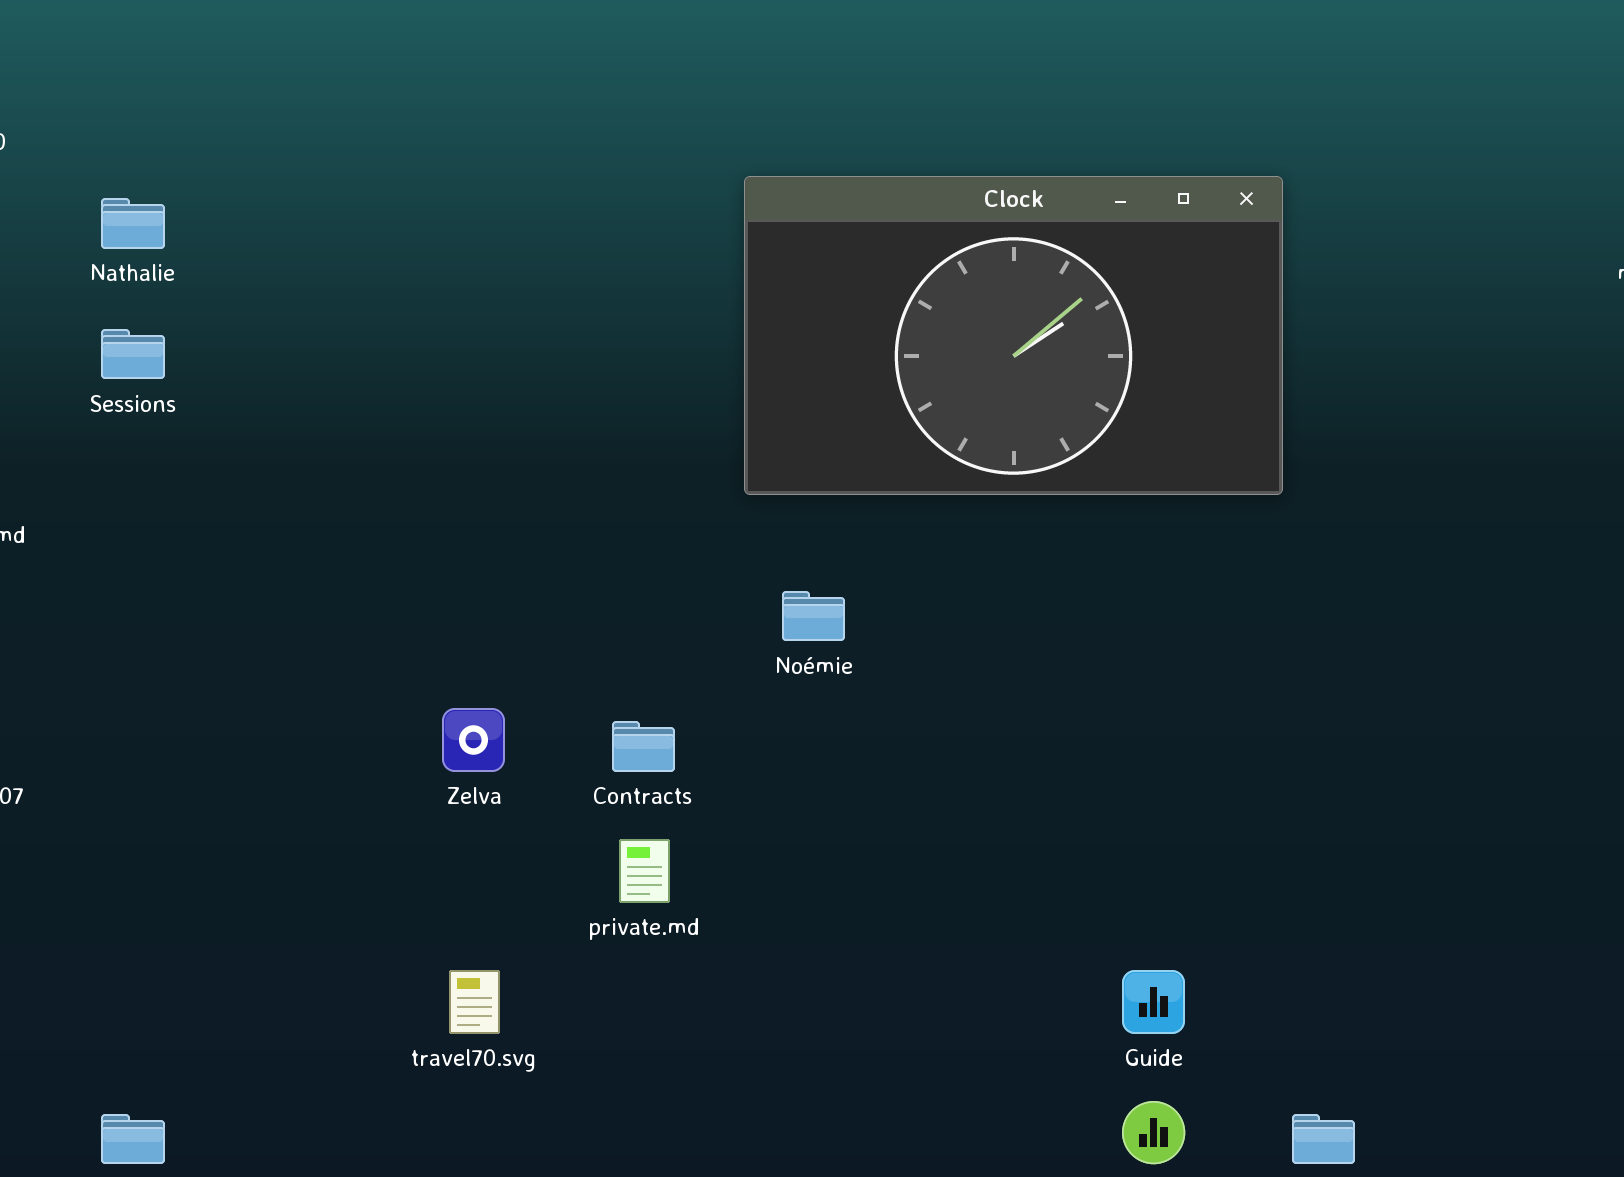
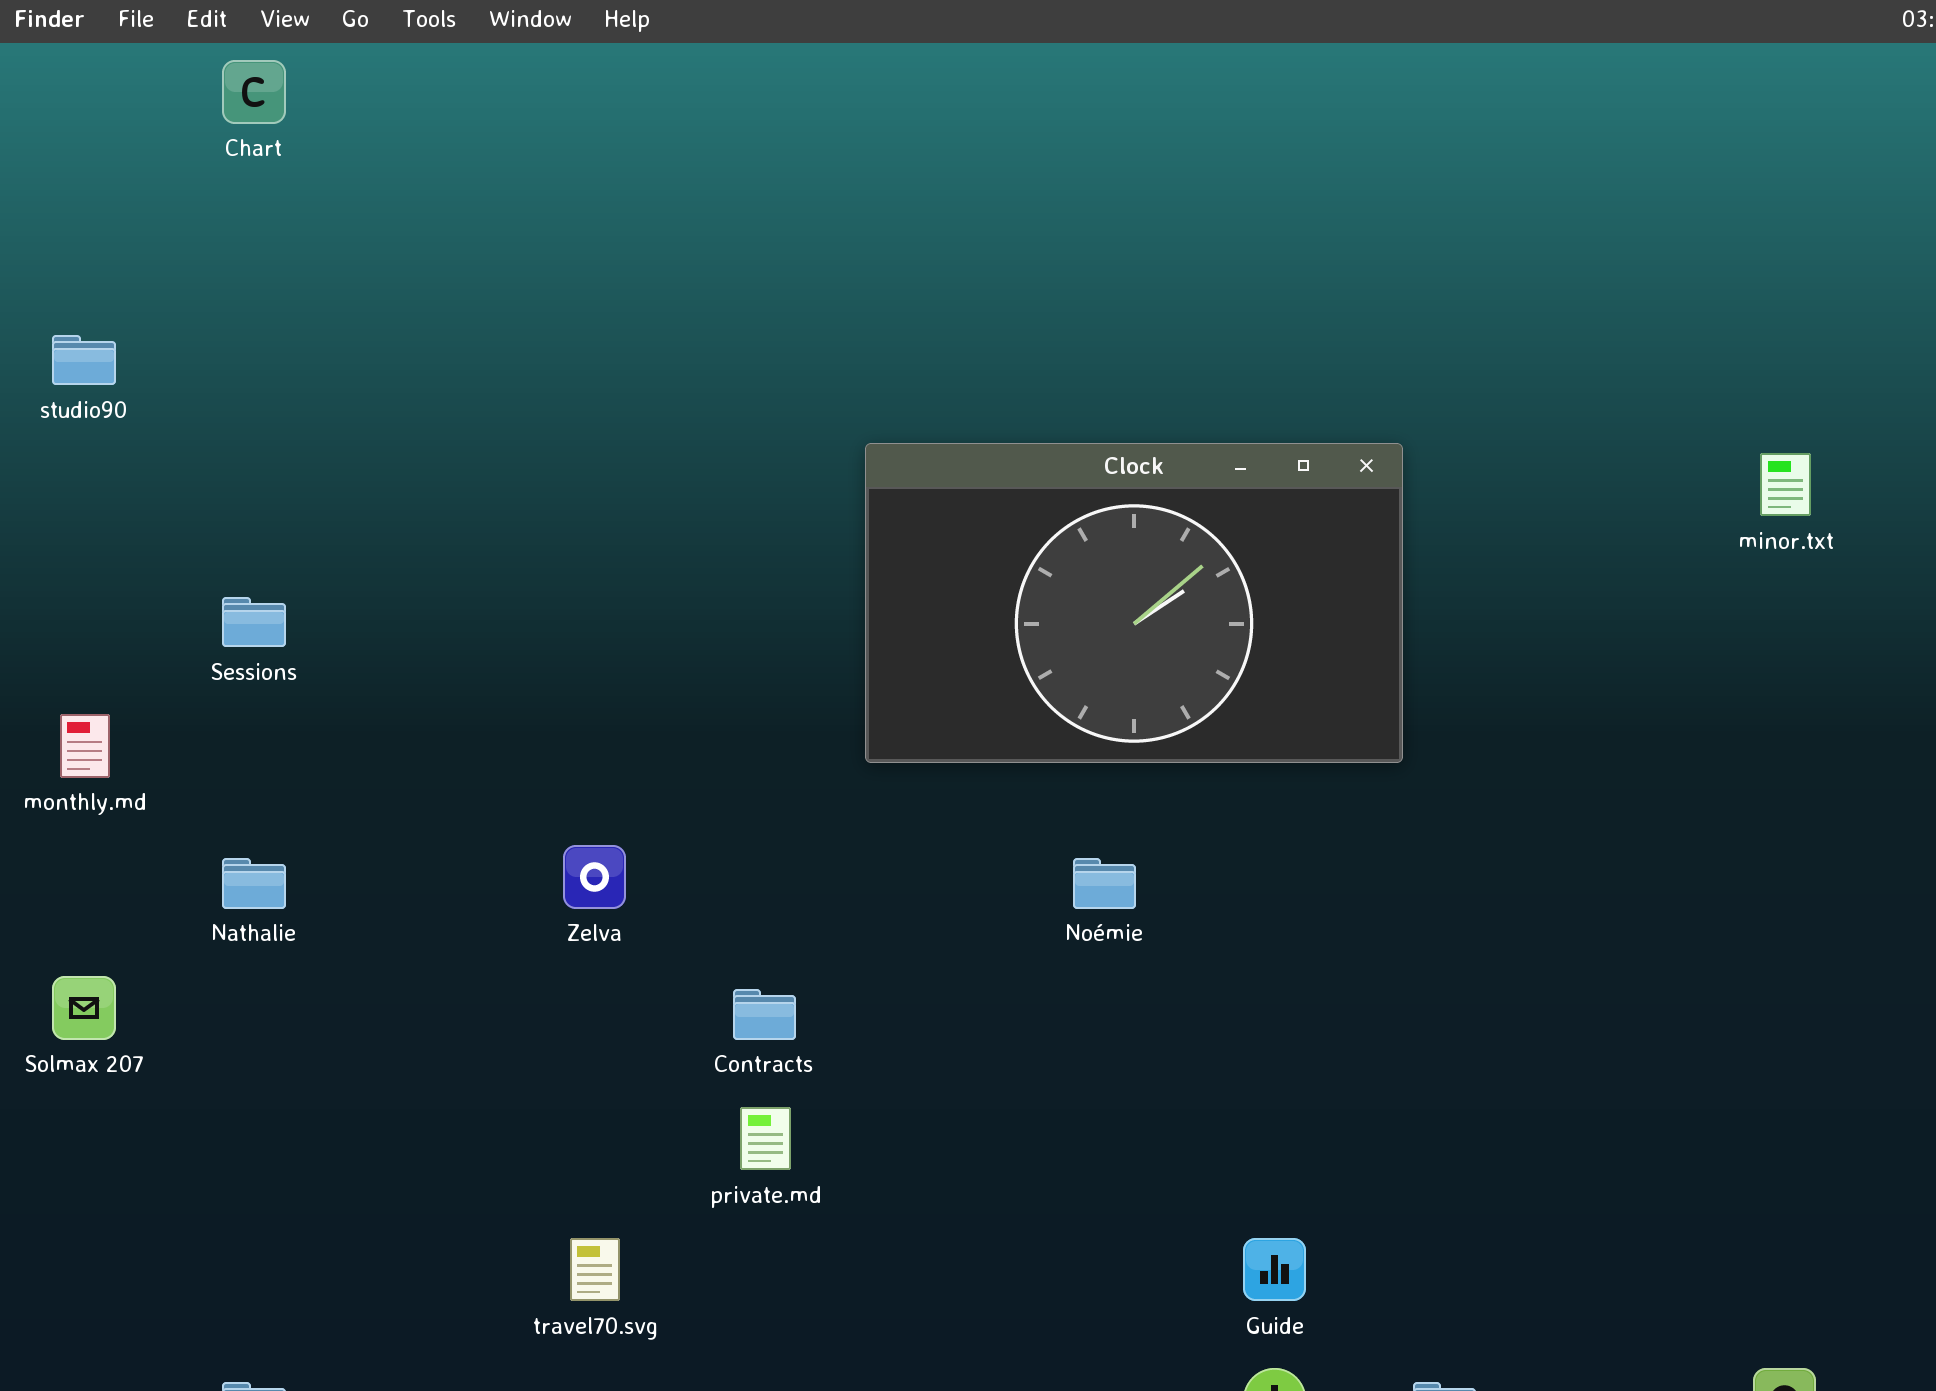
Nathalie: [101,198,165,249] -> [222,858,286,909], moved
Noémie: [782,591,845,641] -> [1073,858,1136,909], moved
Zelva: [442,708,505,772] -> [563,845,626,909], moved

